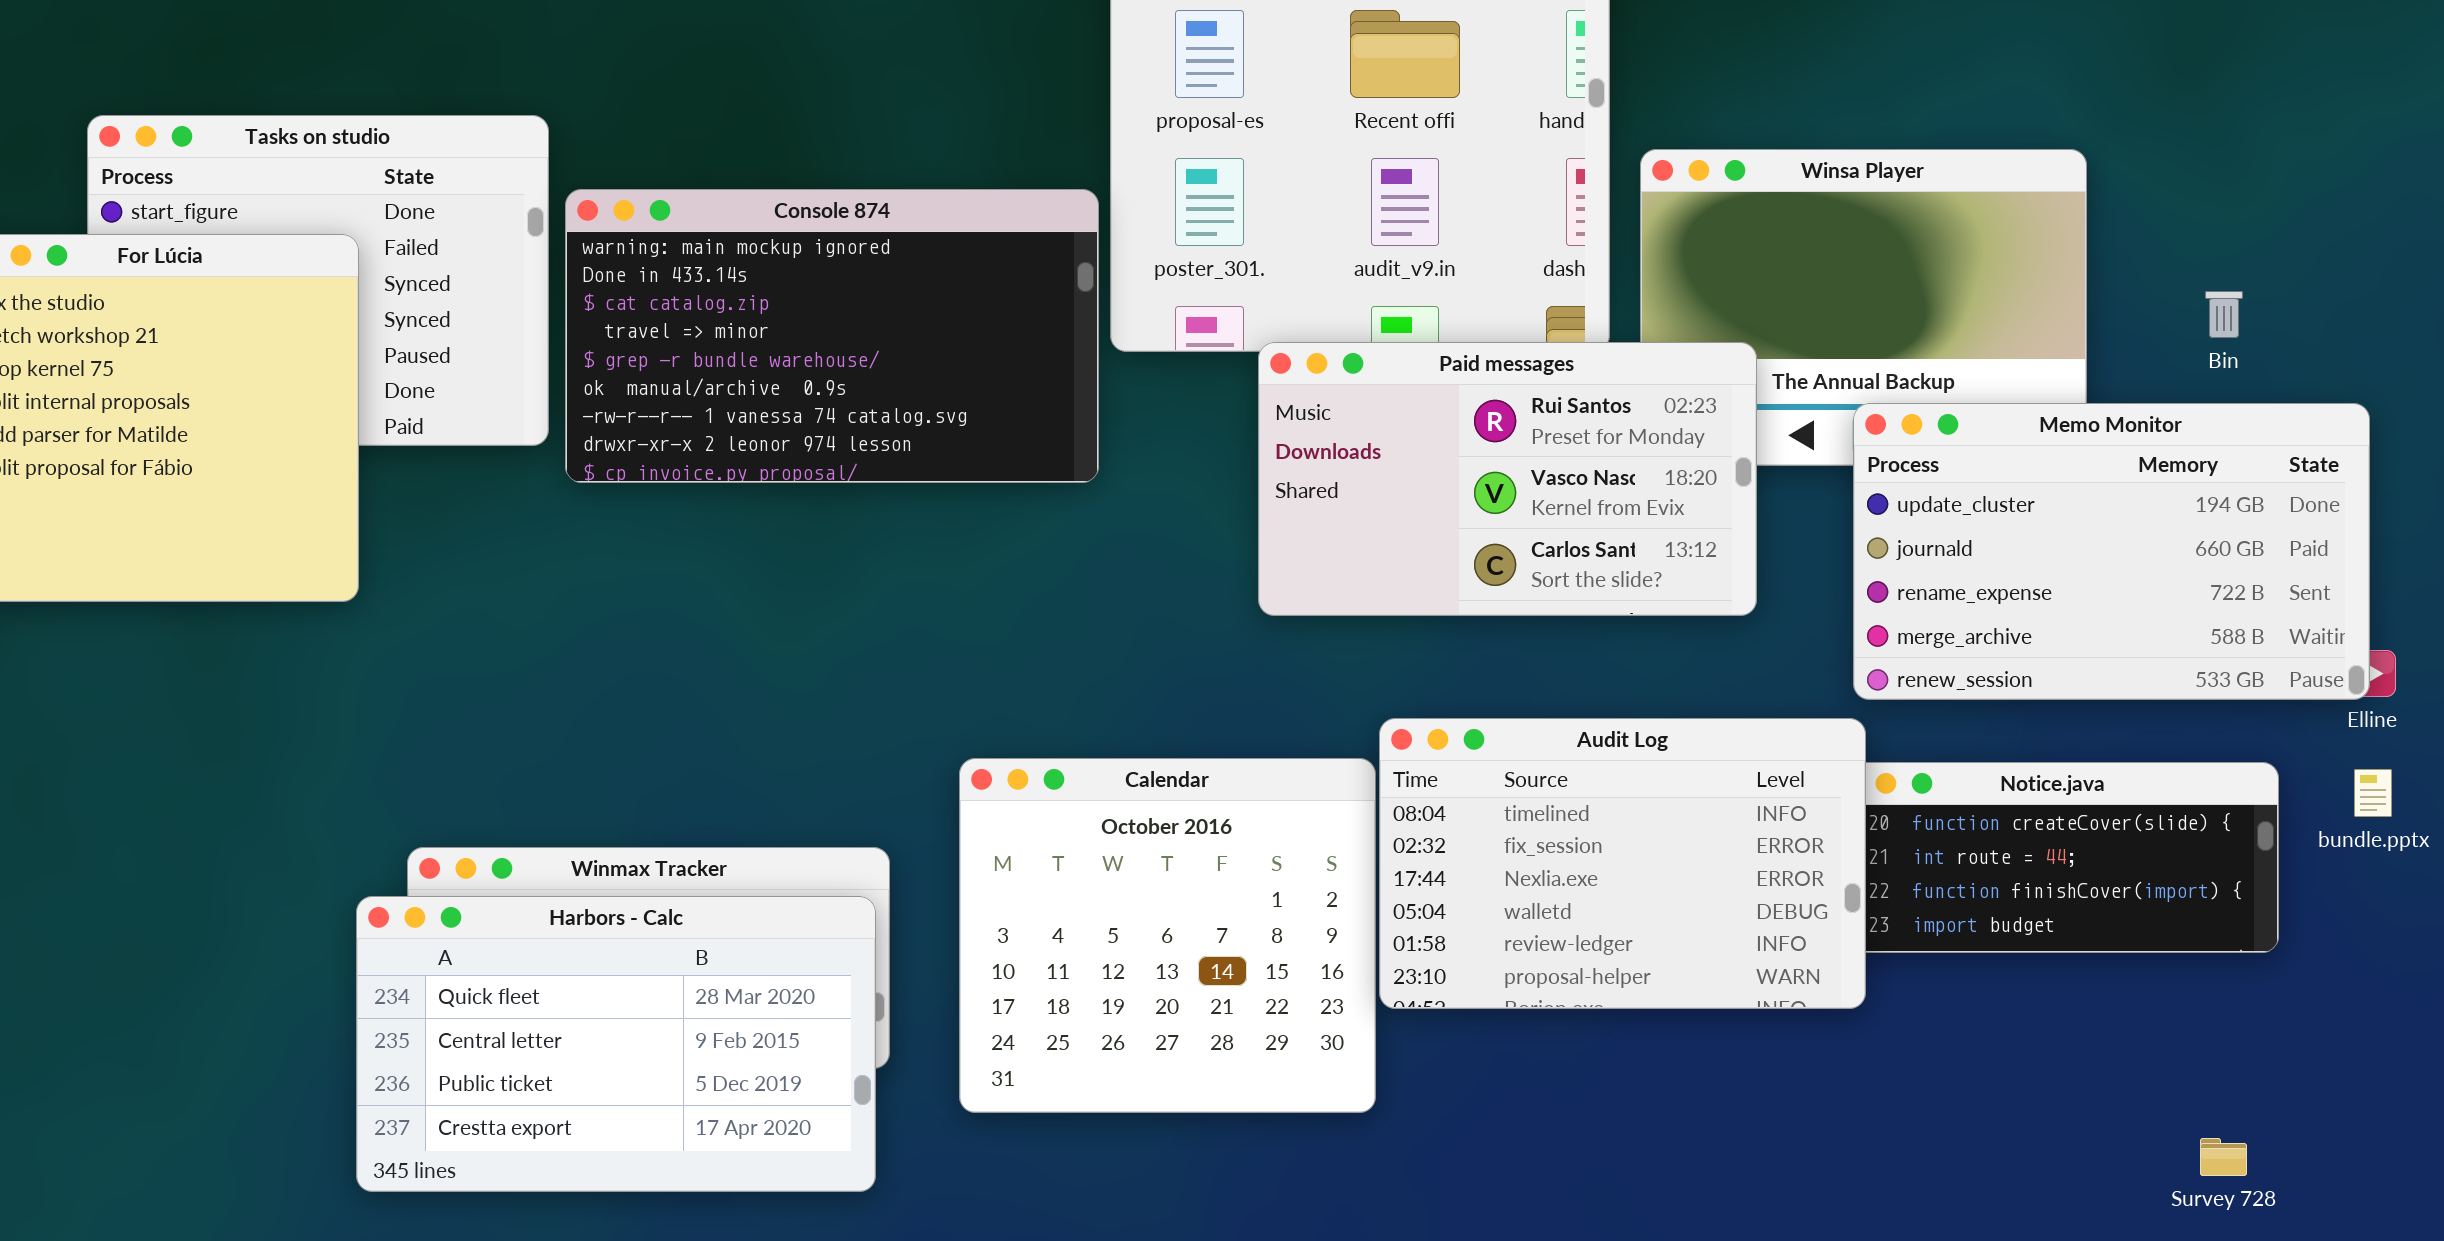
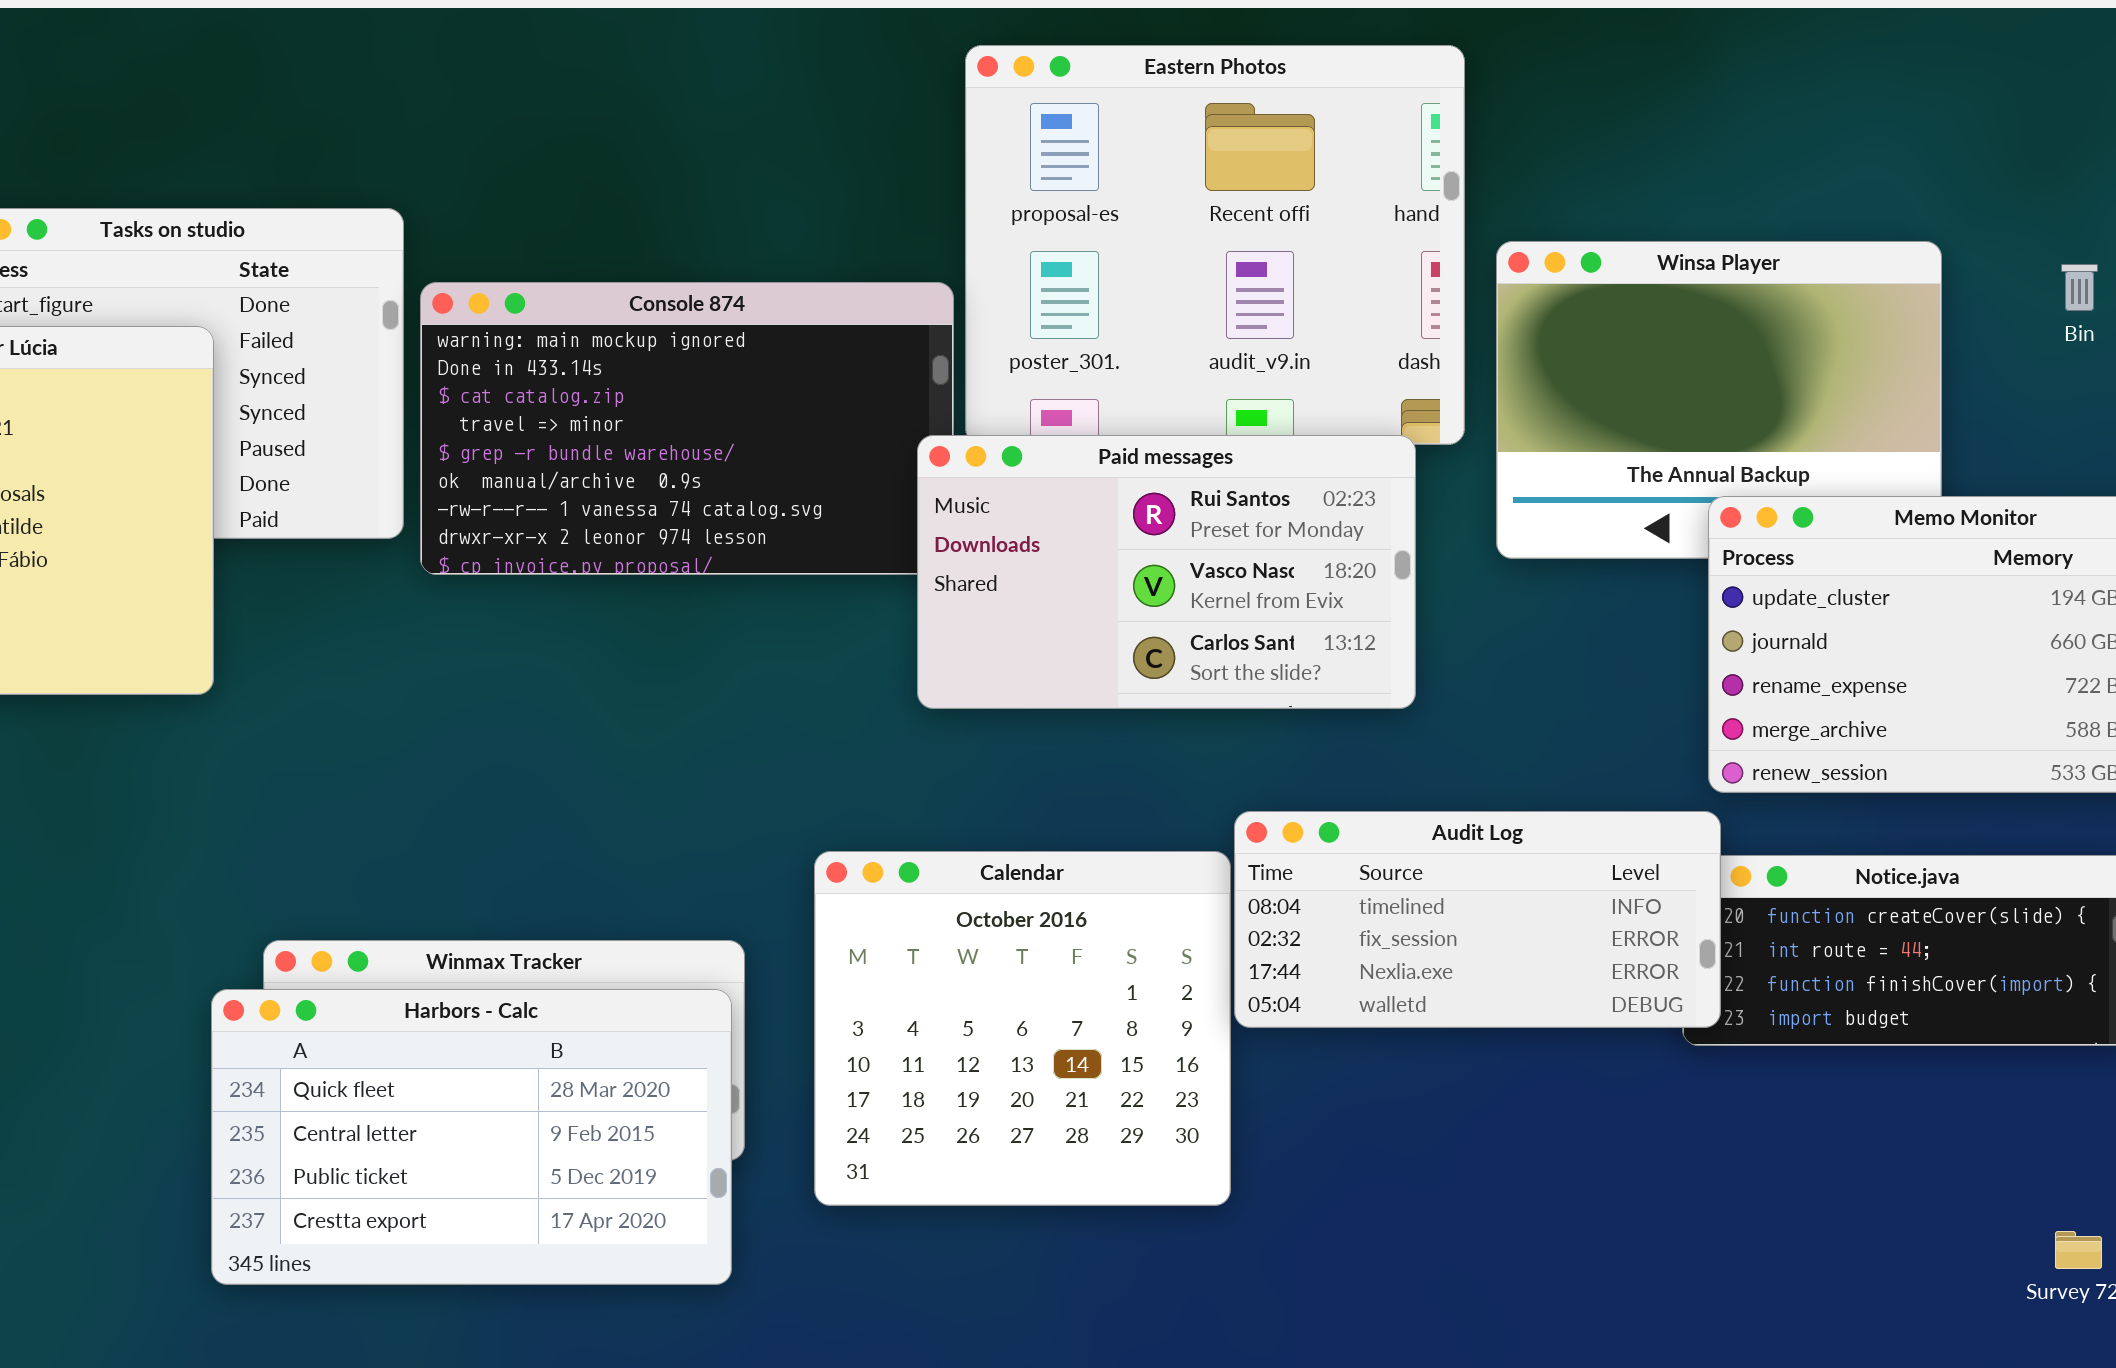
Bin: [2205,291,2243,338] -> [2061,264,2098,311], moved
Paid messages: [1258,342,1757,616] -> [917,435,1416,709], moved
Audit Log: [1379,718,1866,1009] -> [1234,811,1721,1028], resized

